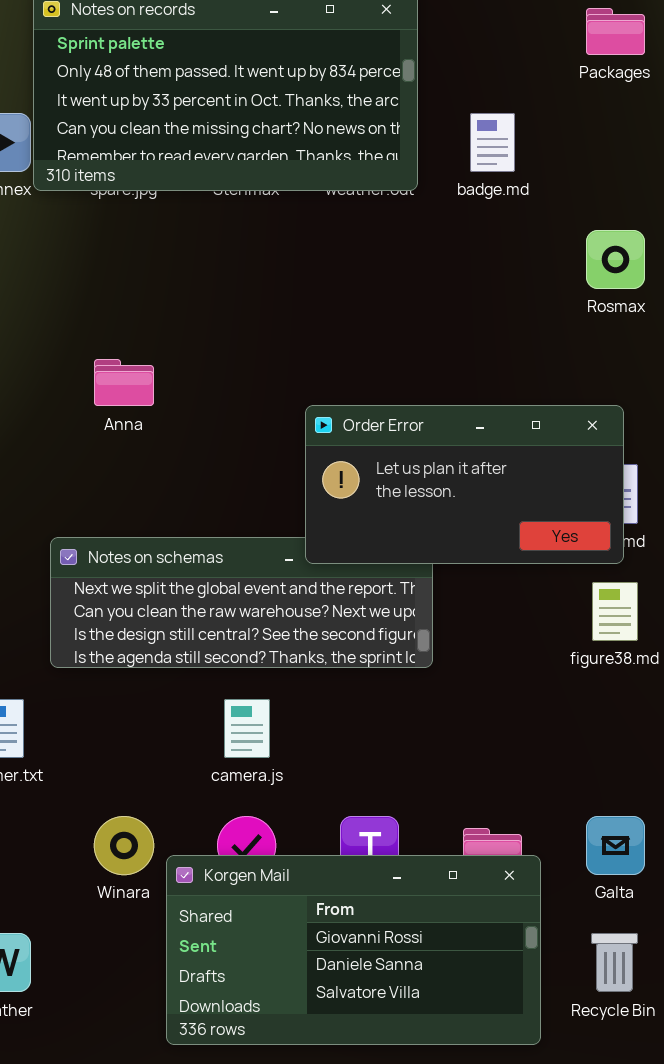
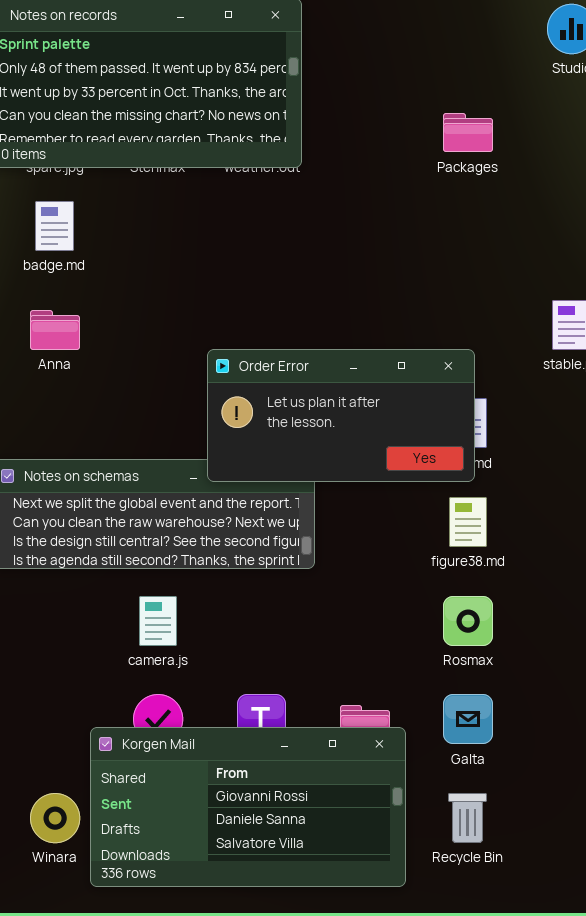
Packages: [586,8,645,55] -> [443,113,493,152], moved
badge.md: [470,113,515,172] -> [35,201,74,251], moved
Rosmax: [586,230,645,289] -> [443,596,493,646], moved
Winara: [94,816,154,875] -> [30,793,80,843], moved

